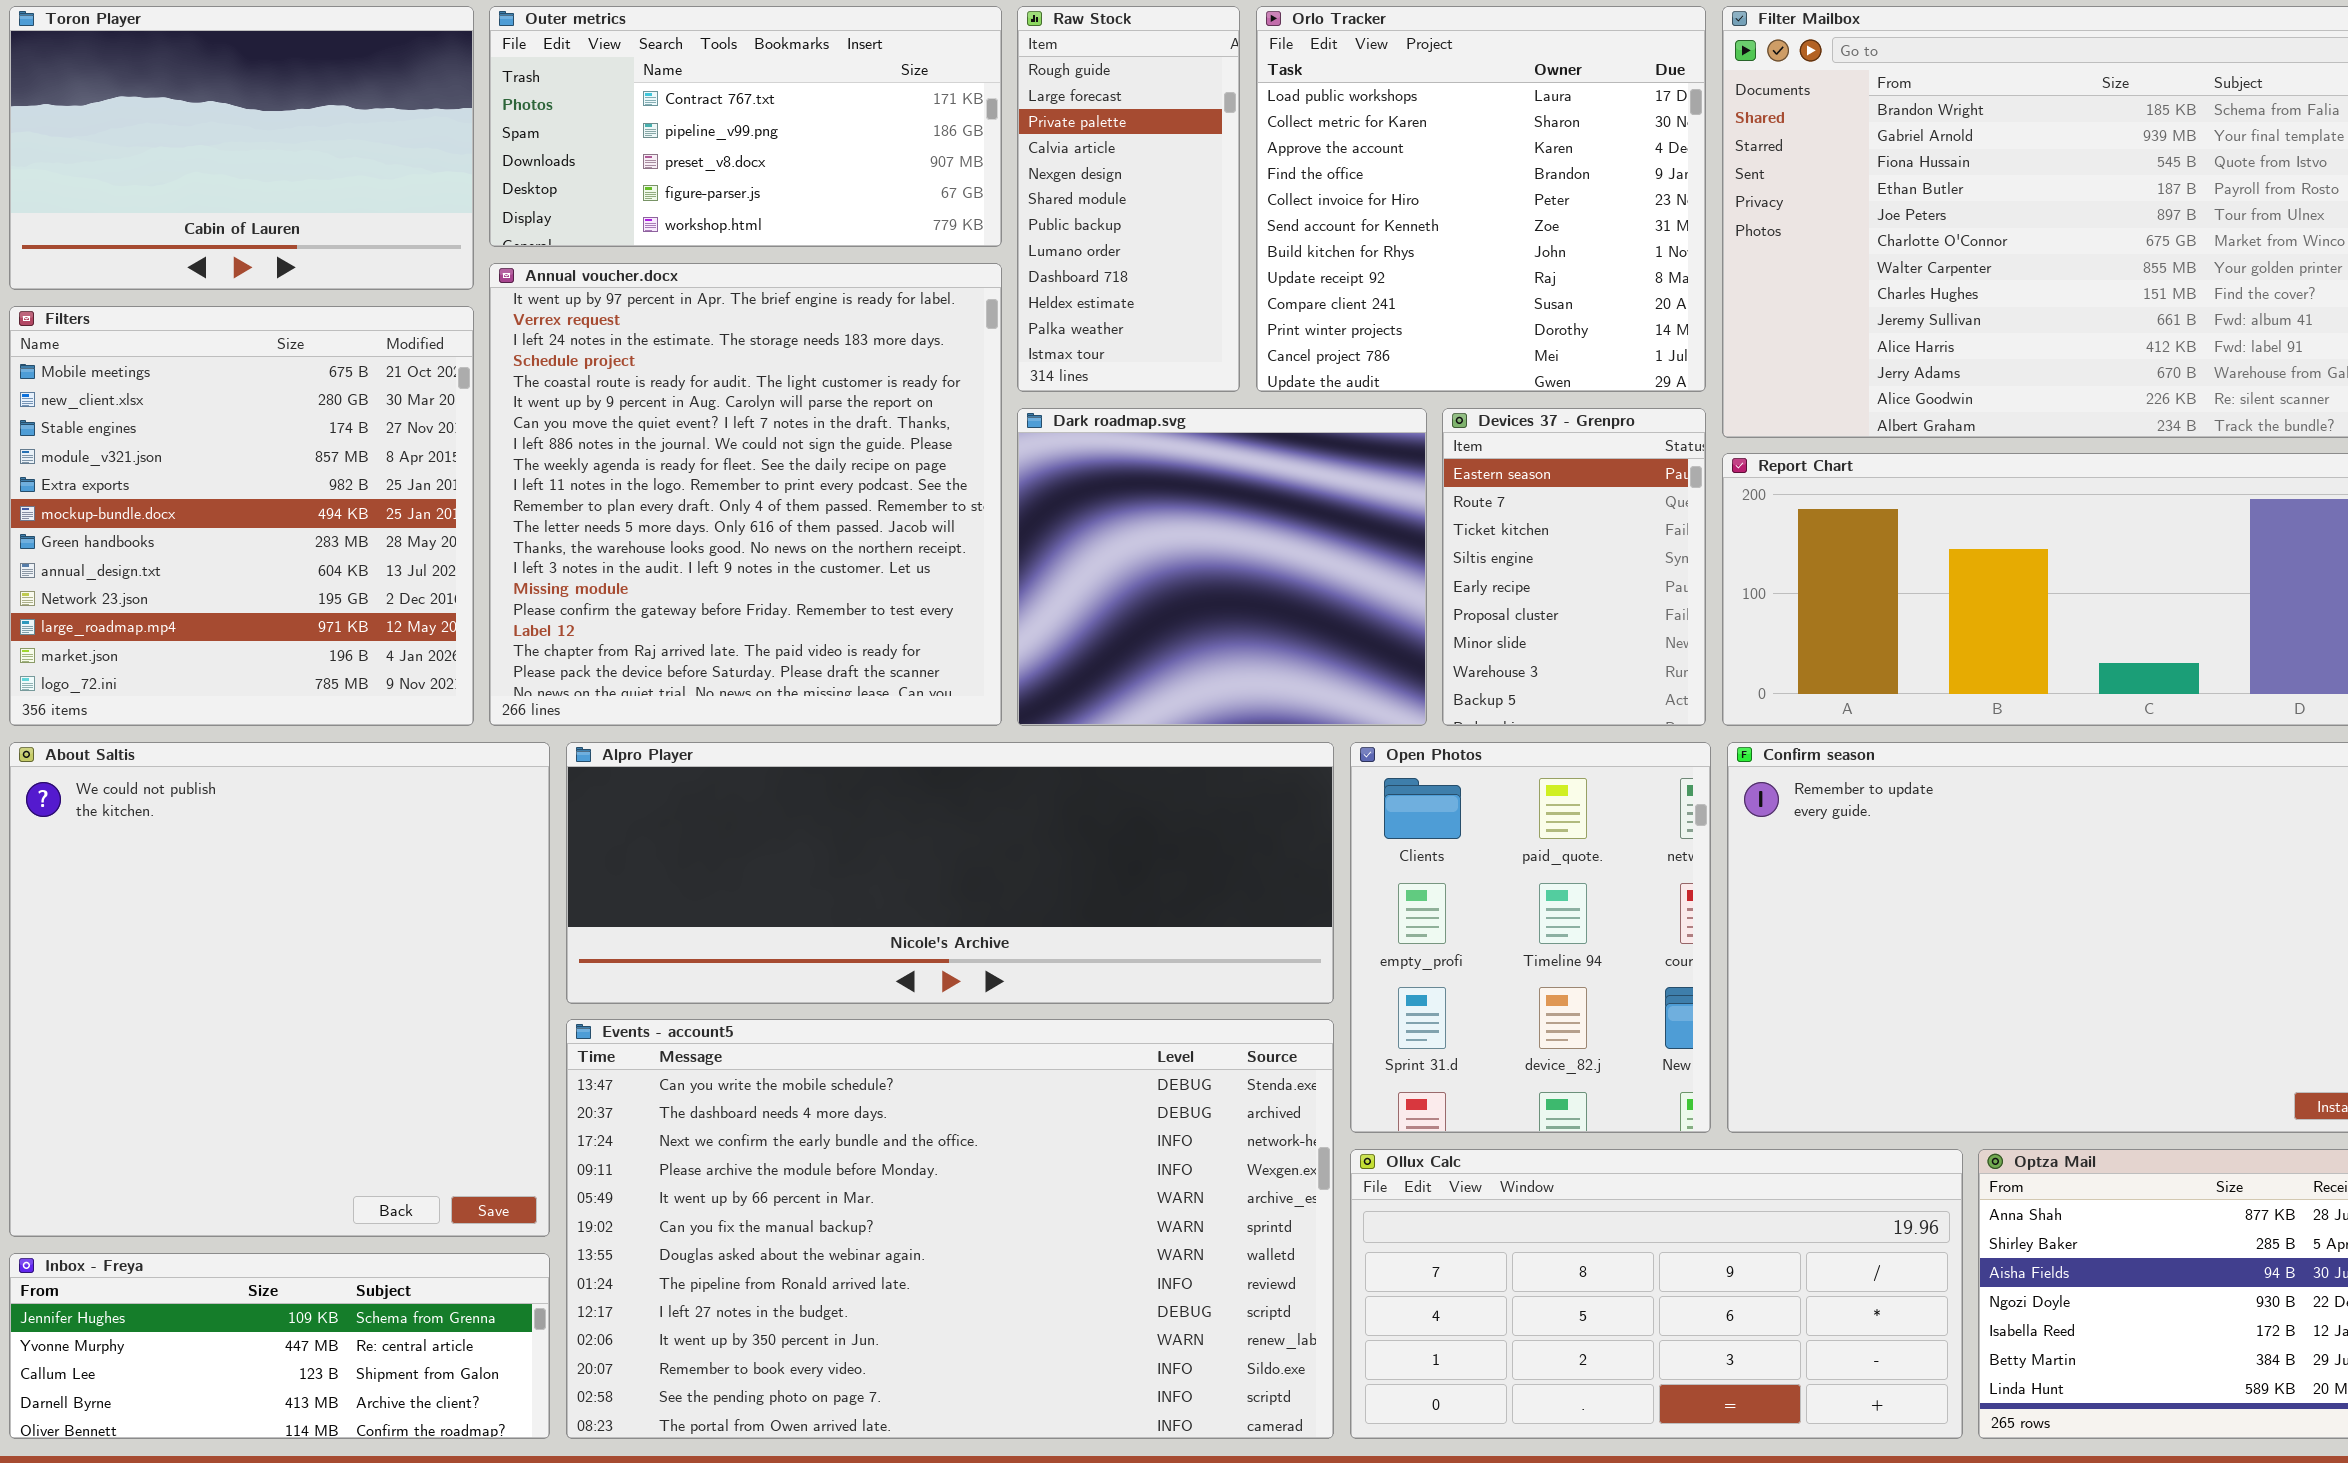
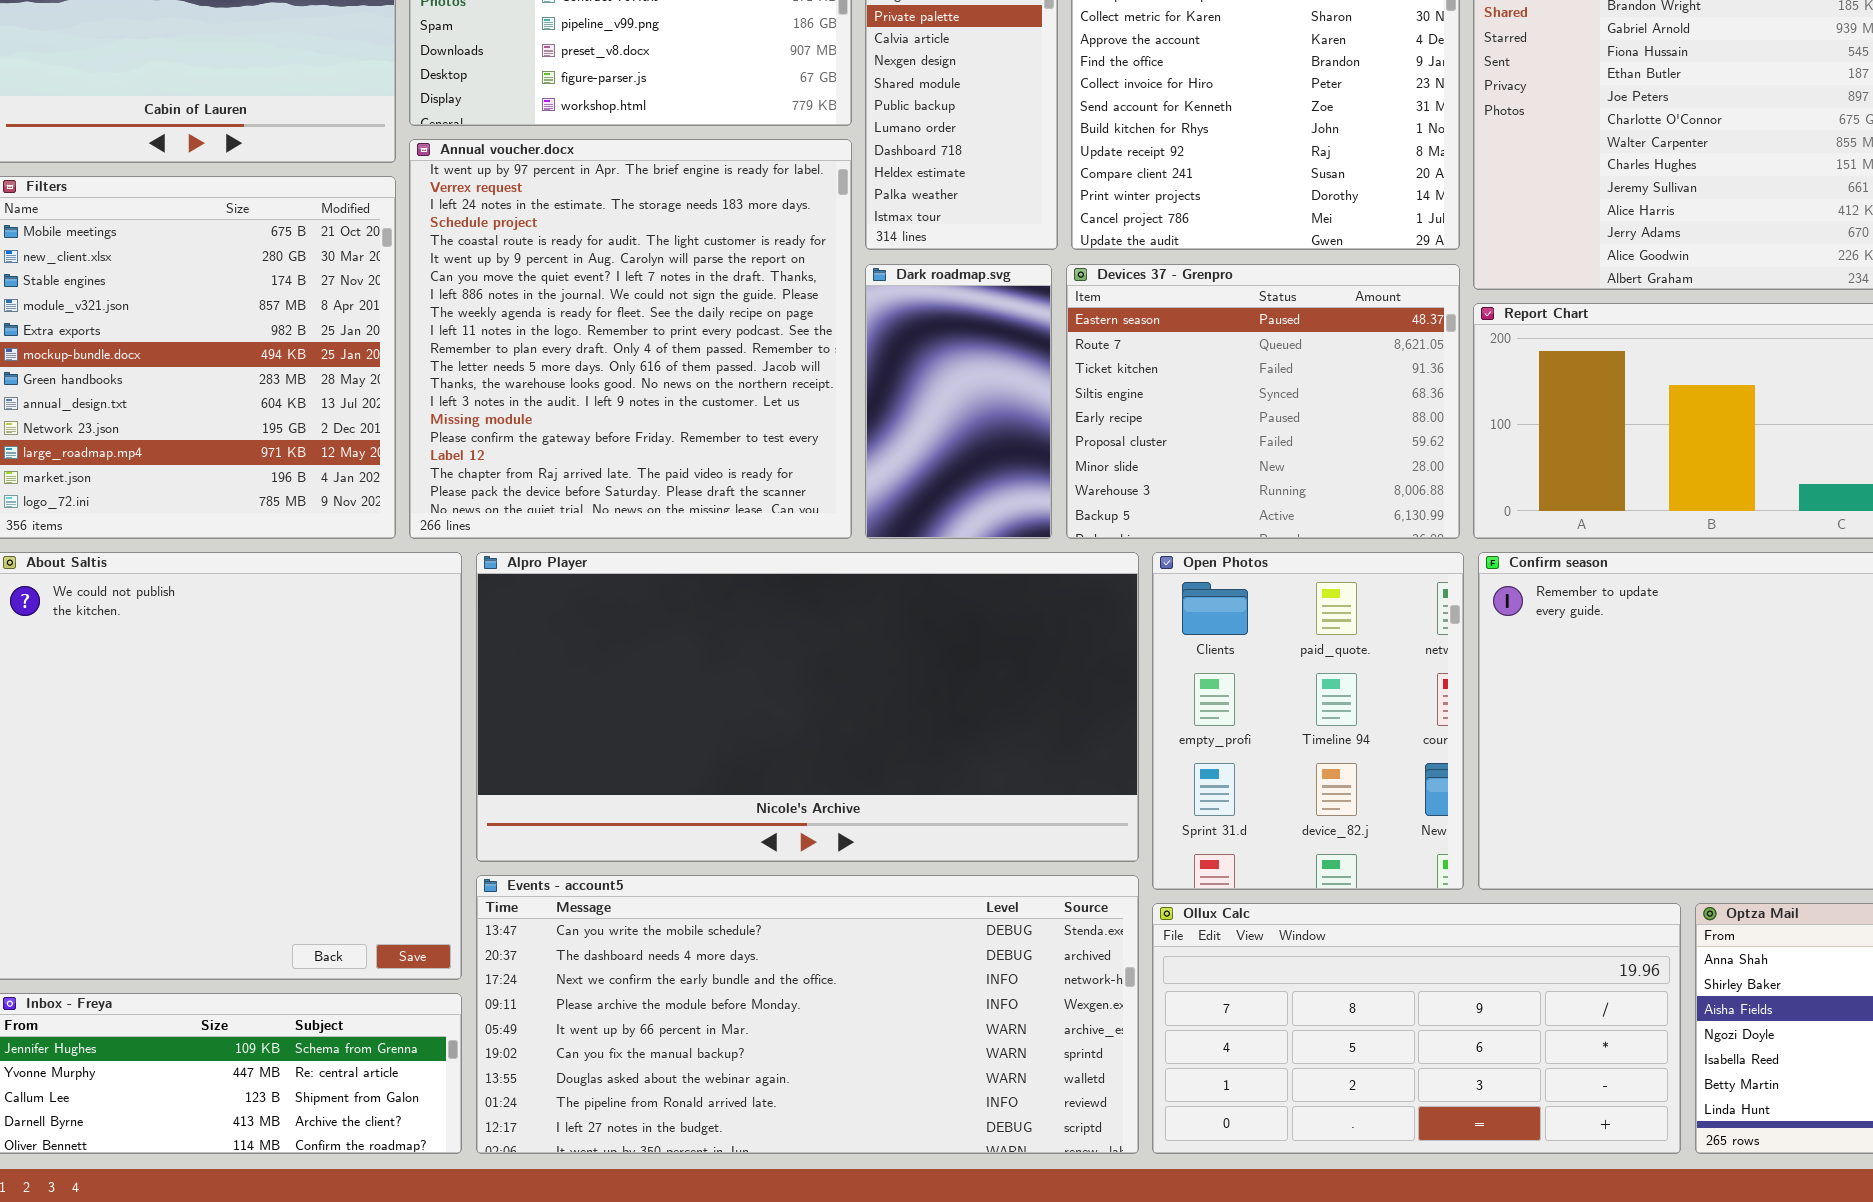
Dark roadmap.svg: [1017,408,1427,726] -> [865,264,1052,539], resized
Devices 37 - Grenpro: [1442,408,1706,726] -> [1066,264,1460,539], resized
Alpro Player: [566,742,1334,1004] -> [476,552,1139,862], resized
Events - account5: [566,1019,1334,1439] -> [476,875,1139,1154], resized

